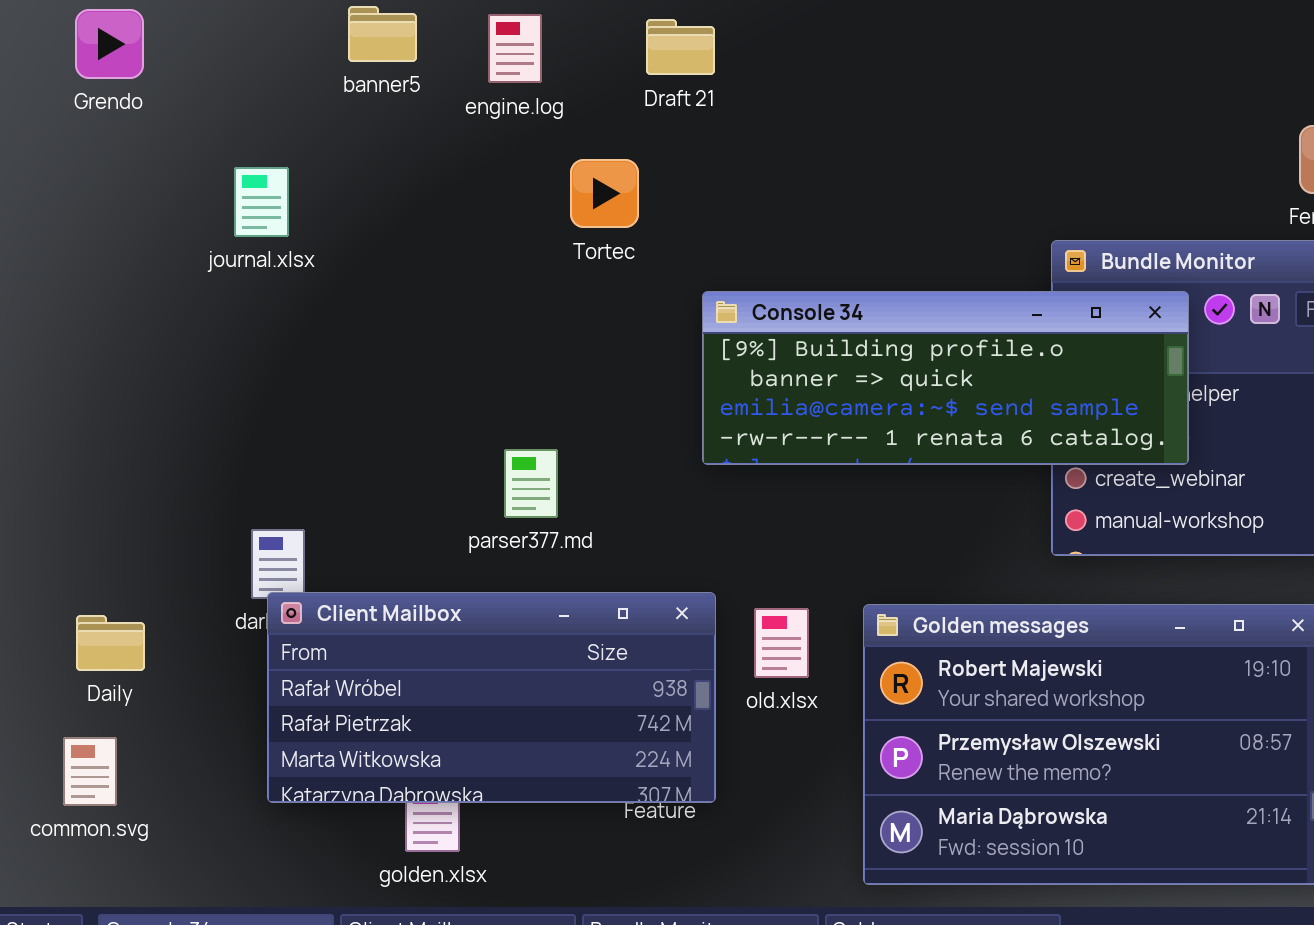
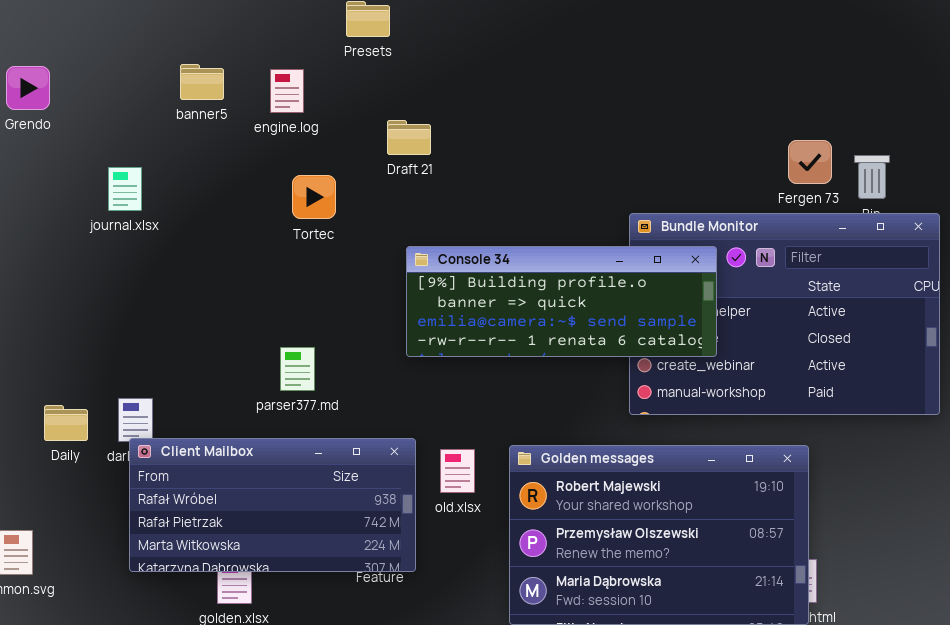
Draft 21: [646,19,715,75] -> [387,120,431,155], moved
Tortec: [570,159,639,228] -> [292,175,336,219], moved
Daily: [76,615,145,671] -> [44,405,88,441], moved

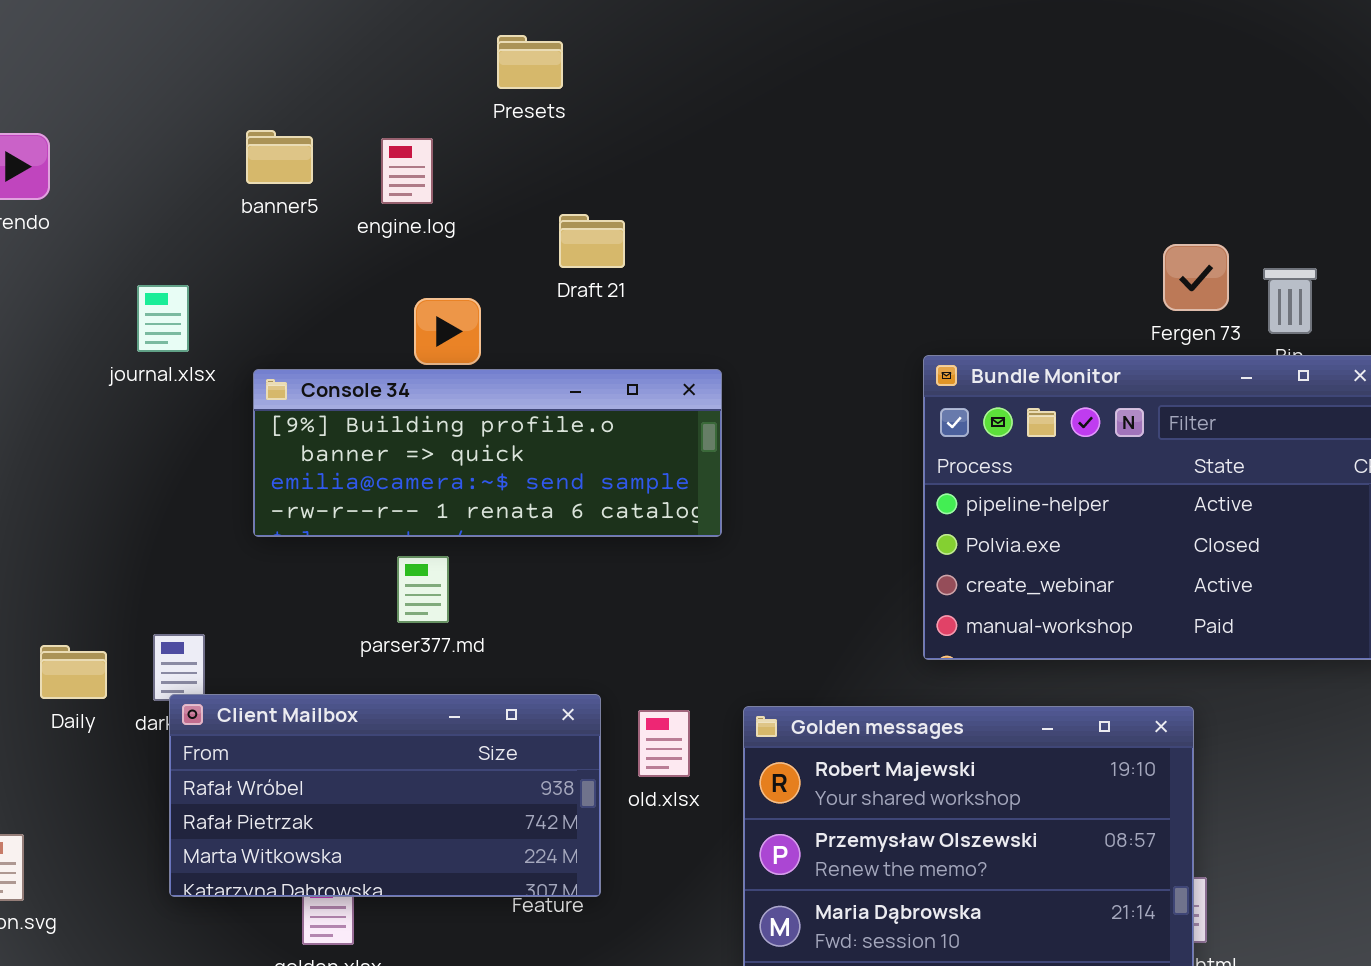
Console 34: [406,246,717,357] -> [253,369,722,537], moved

